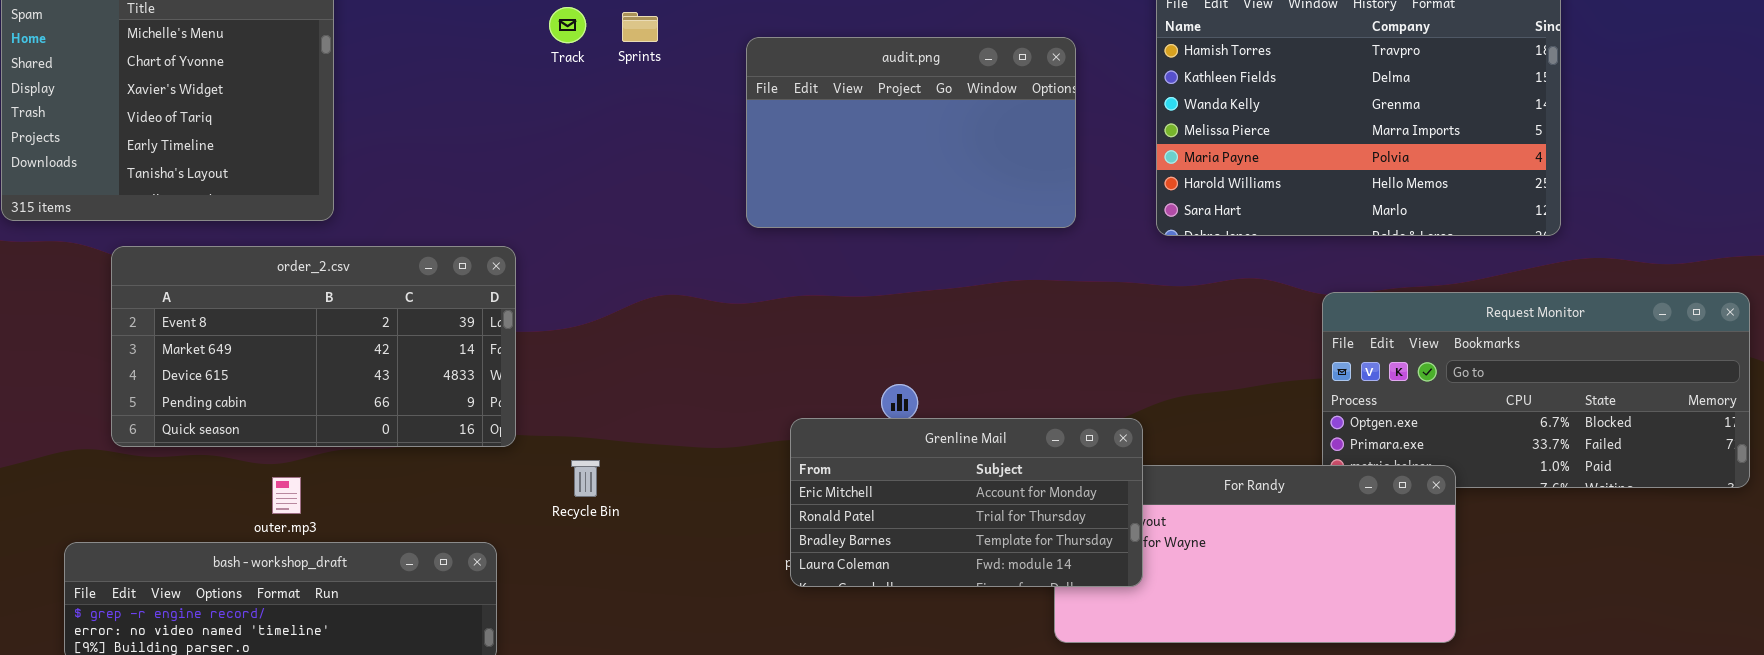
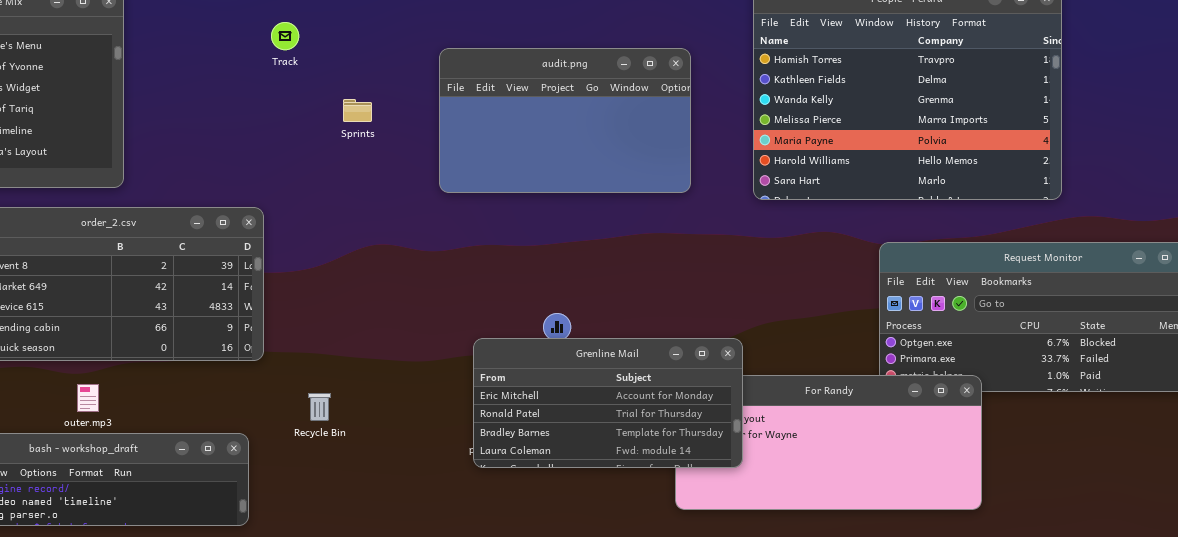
Track: [549,7,586,43] -> [271,22,299,50], moved
Sprints: [622,12,658,42] -> [343,99,372,122], moved
Recycle Bin: [571,460,600,497] -> [308,393,331,421], moved

